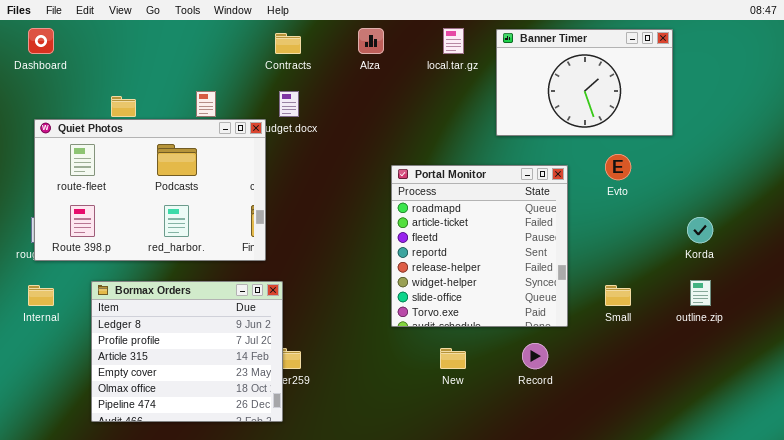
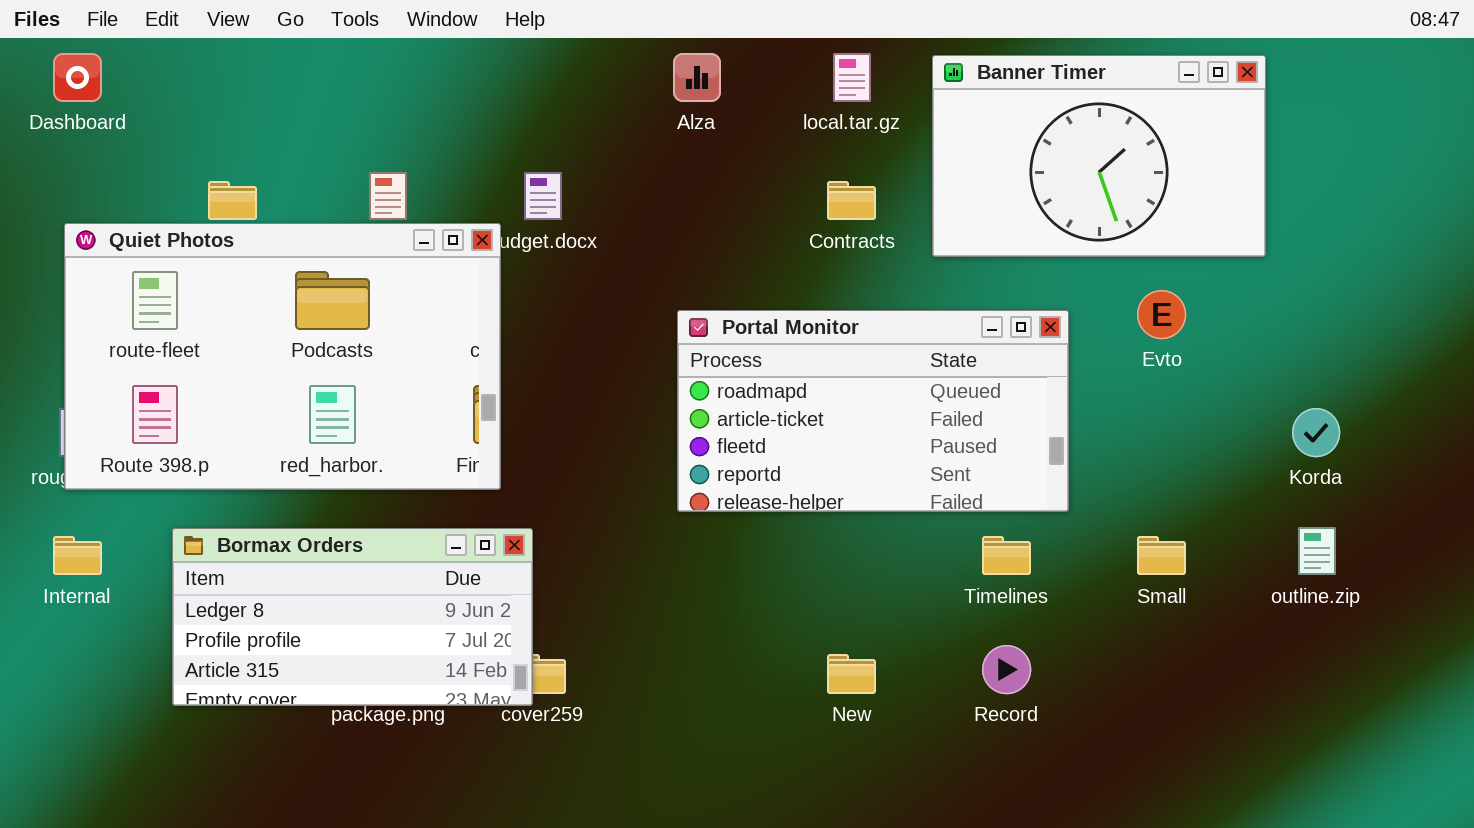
Contracts: [275,33,301,54] -> [827,181,876,220], moved
Portal Monitor: [391,165,568,327] -> [677,310,1069,512], resized
Bormax Orders: [91,281,283,422] -> [172,528,533,706], resized

